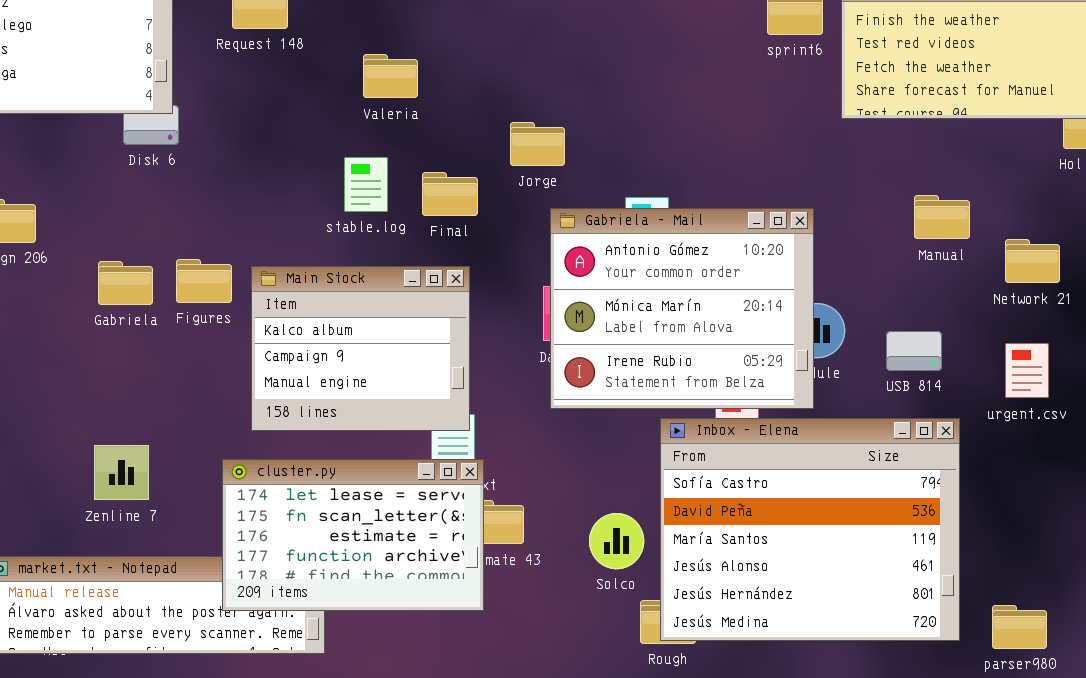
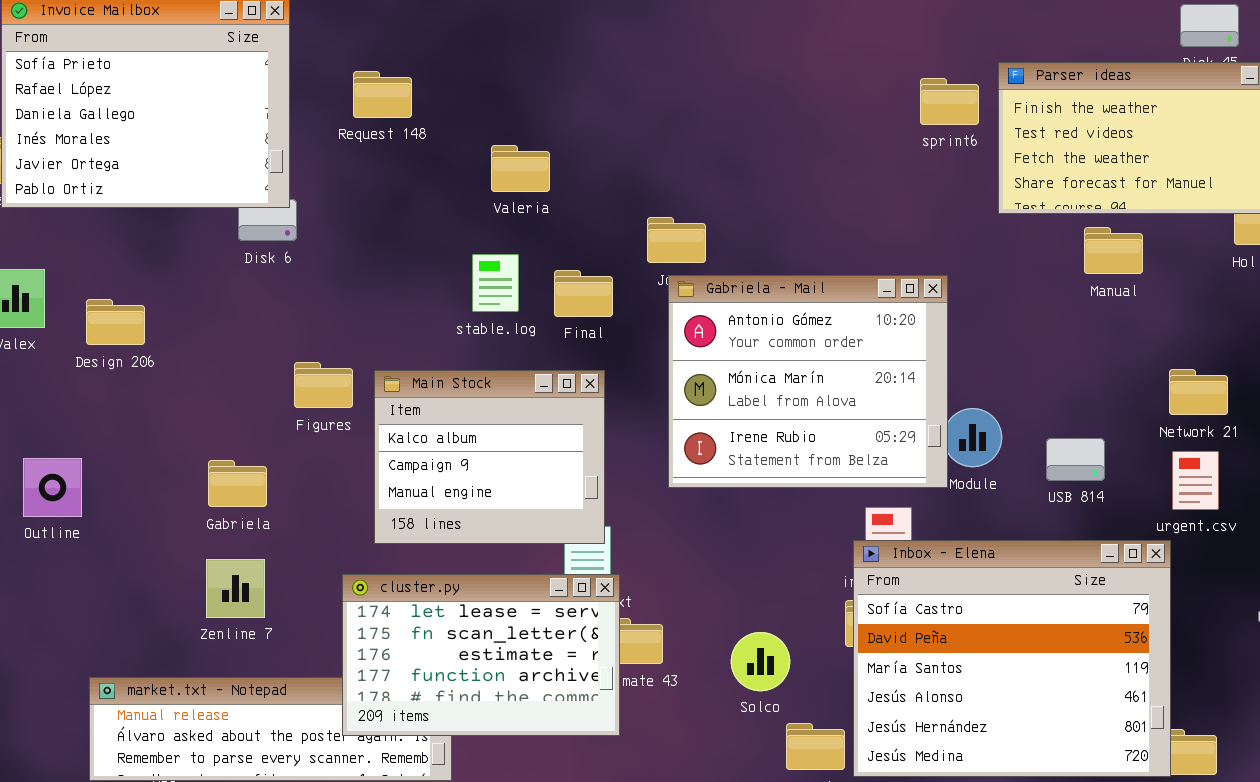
Manual: [914,195,970,239] -> [1084,227,1143,274], moved
Gabriela - Mail: [550,208,814,409] -> [668,275,948,488], moved
Network 21: [1005,239,1060,283] -> [1169,369,1228,415], moved
Gabriela: [98,261,153,305] -> [208,460,267,507], moved
Inbox - Elena: [660,418,960,641] -> [853,540,1171,777], moved

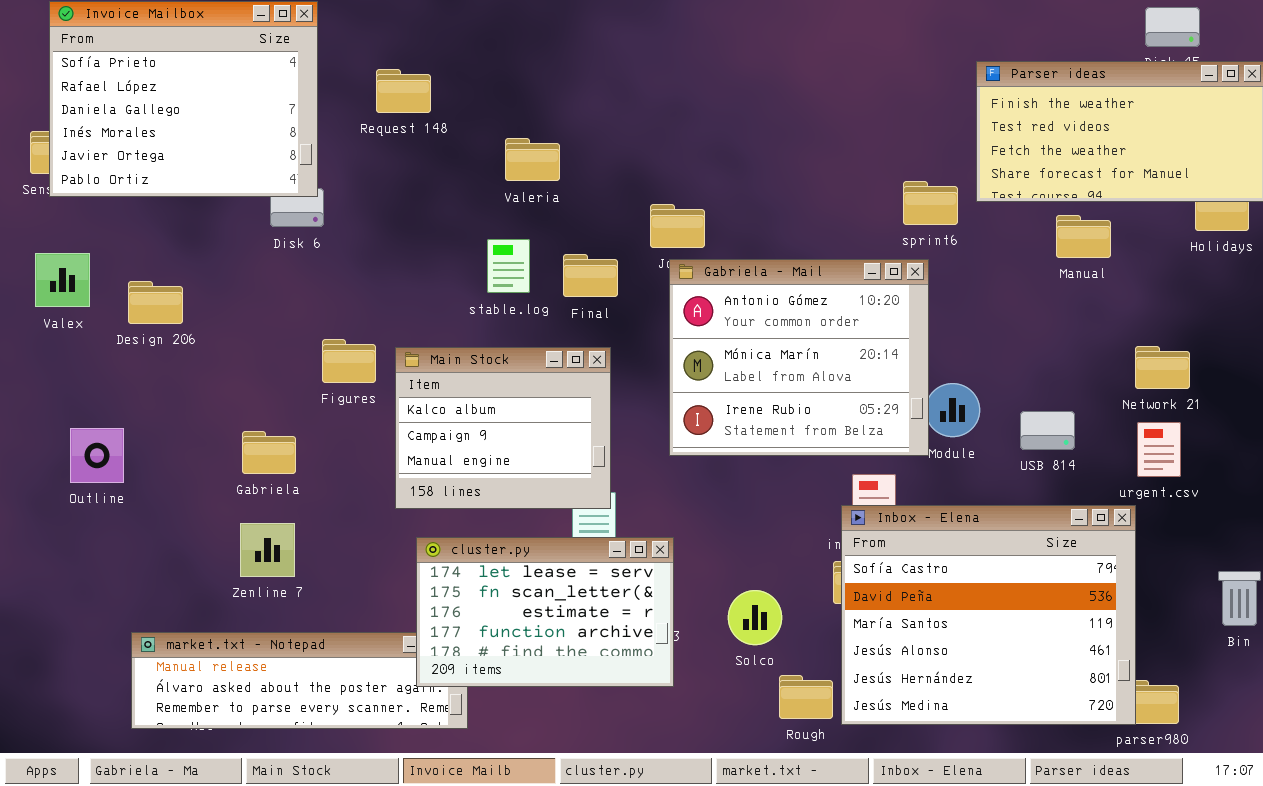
sprint6: [920,78,979,125] -> [903,181,958,225], moved
cluster.py: [342,574,620,736] -> [416,537,674,687], moved

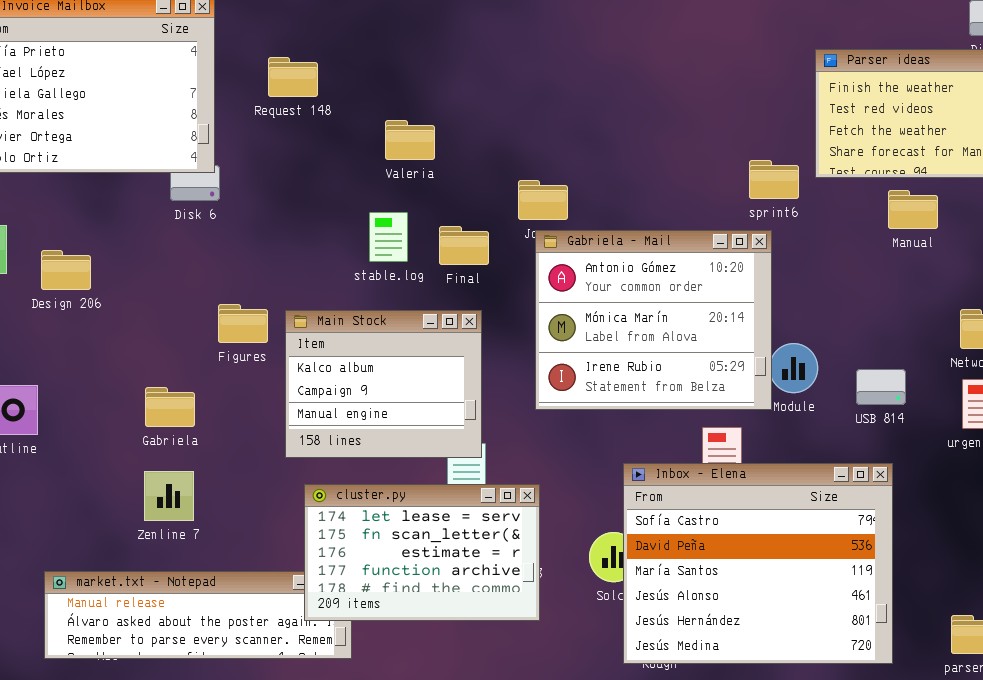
Inbox - Elena: [841,505,1136,725] -> [623,463,893,664], moved

